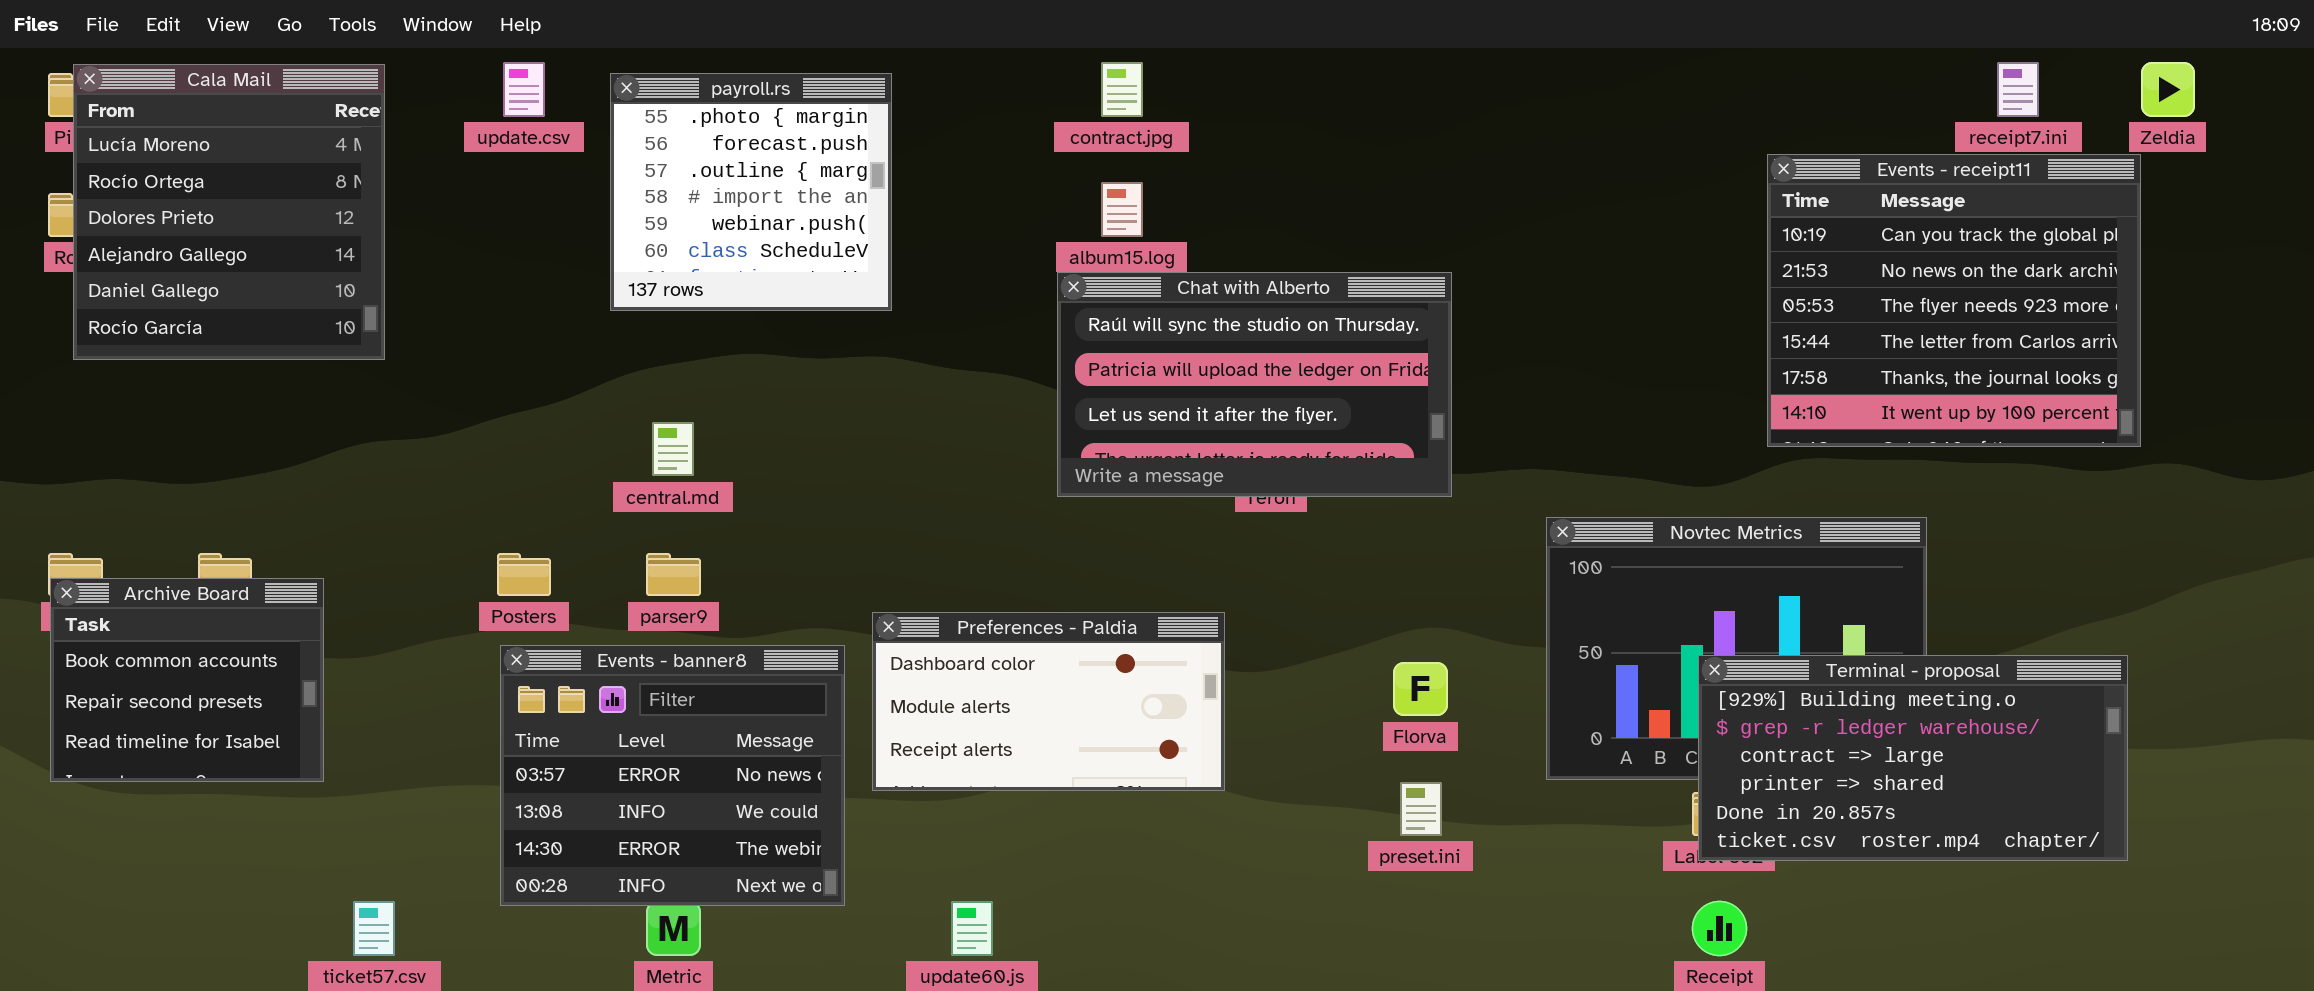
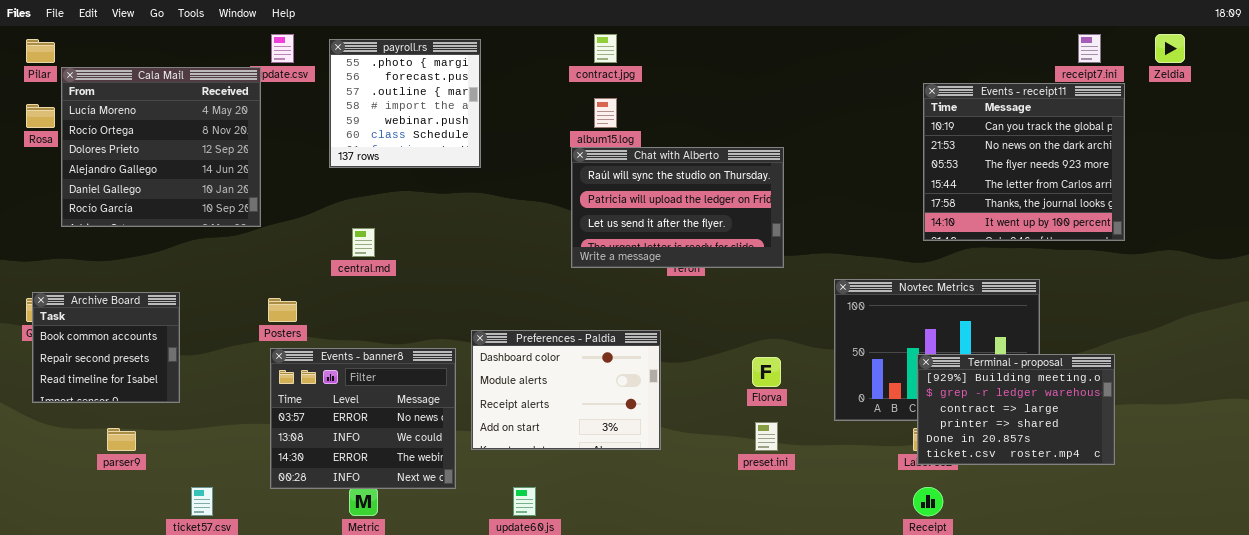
Cala Mail: [73,64,385,360] -> [61,67,261,227], moved, resized
Events - receipt11: [1767,154,2141,447] -> [923,83,1125,241], moved
parser9: [646,553,701,596] -> [107,428,136,451], moved
Archive Board: [50,578,324,782] -> [32,292,180,403], moved
Preferences - Paldia: [872,612,1225,791] -> [471,330,661,450], resized
Terminal - proposal: [1698,655,2128,861] -> [917,354,1115,465], resized

